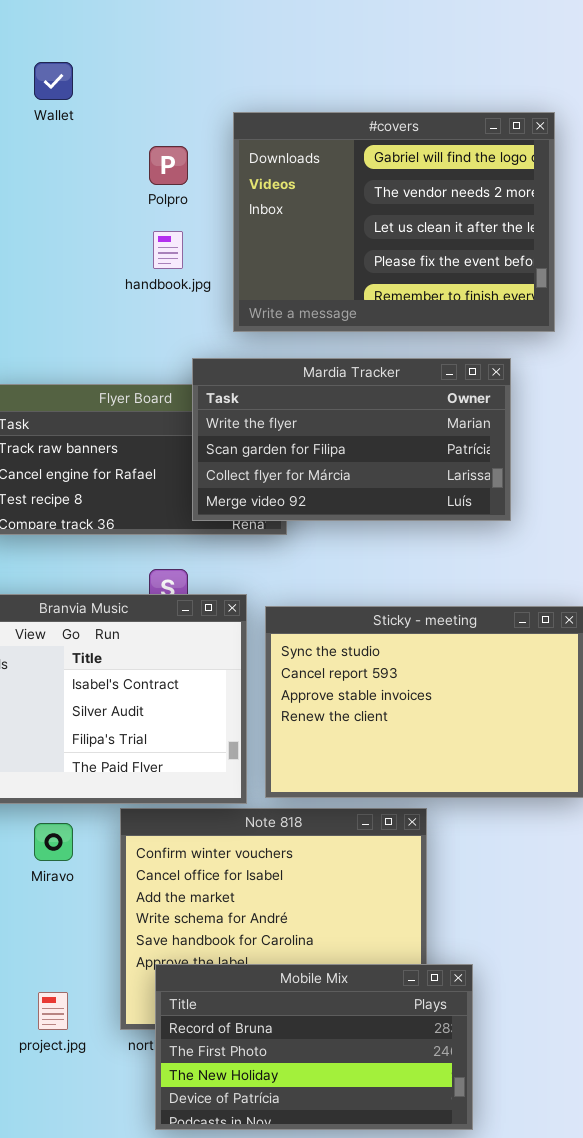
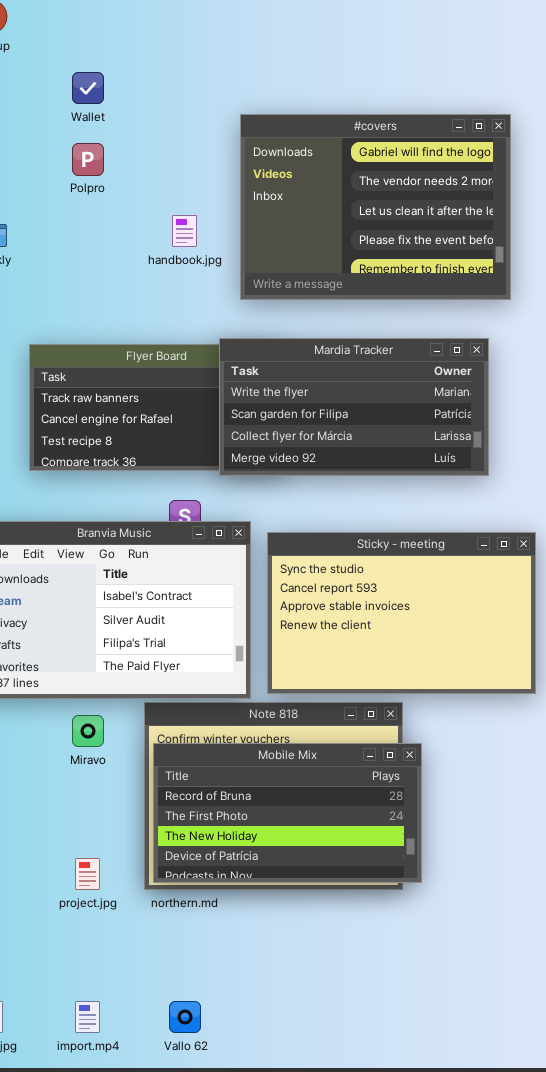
Polpro: [149,146,188,185] -> [72,143,104,176], moved
Mardia Tracker: [192,358,511,521] -> [219,338,489,476], moved
Mobile Mix: [155,964,473,1130] -> [153,743,422,883], moved

